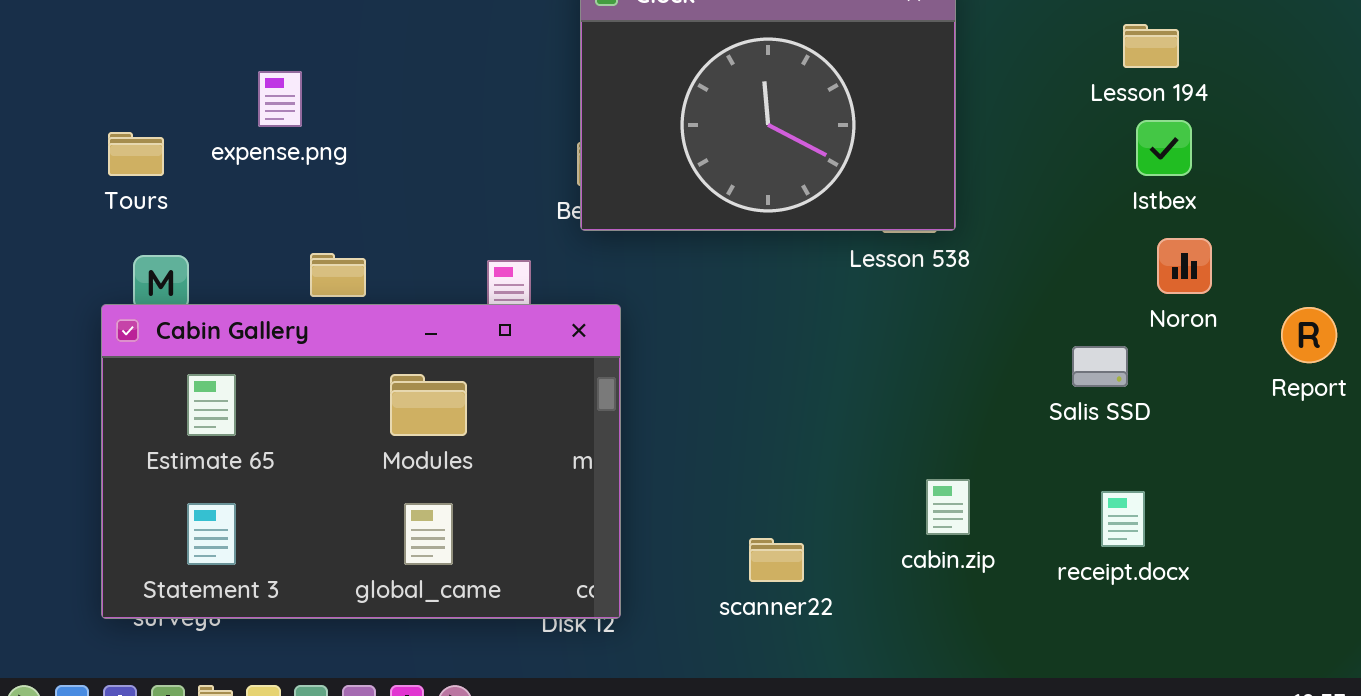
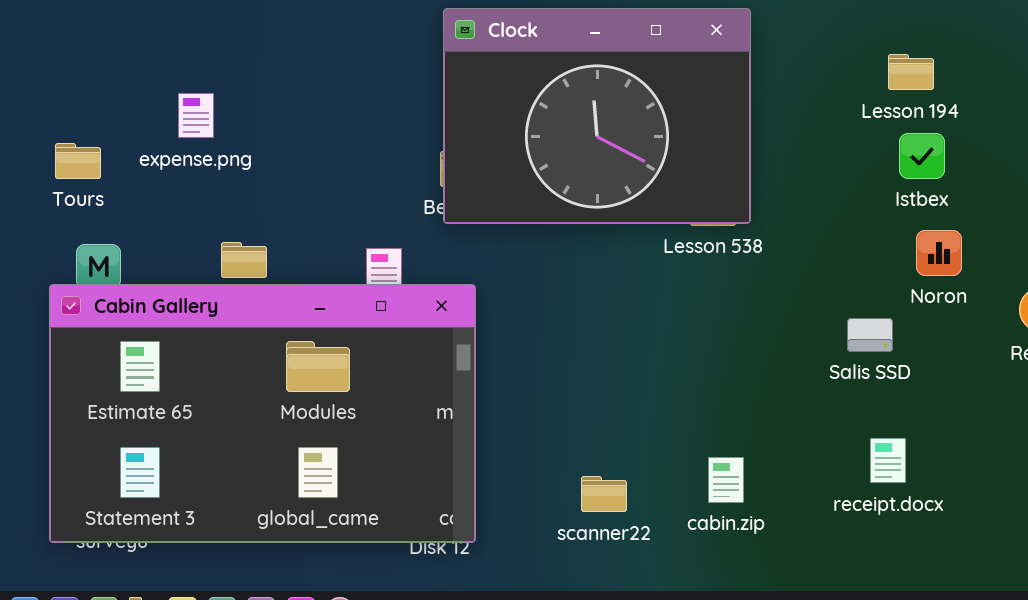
cabin.zip: [926,479,970,535] -> [708,457,744,503], moved

